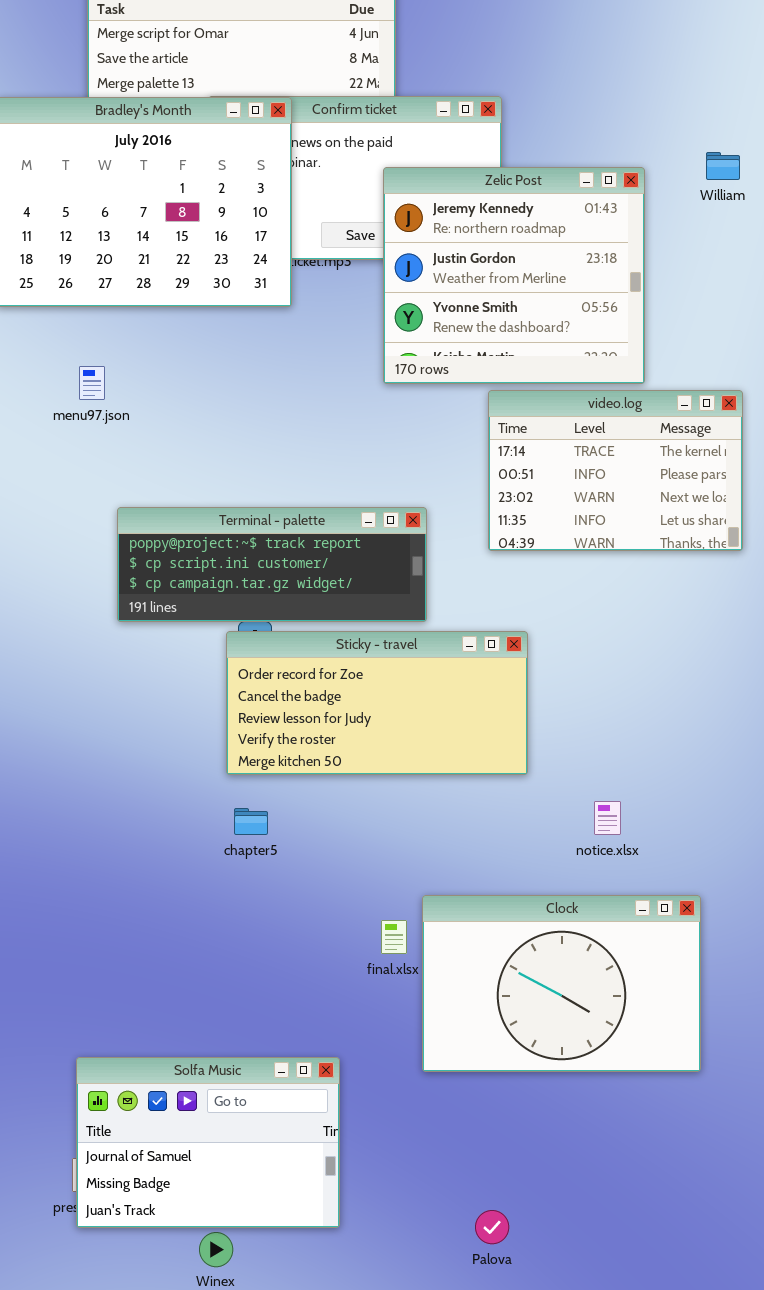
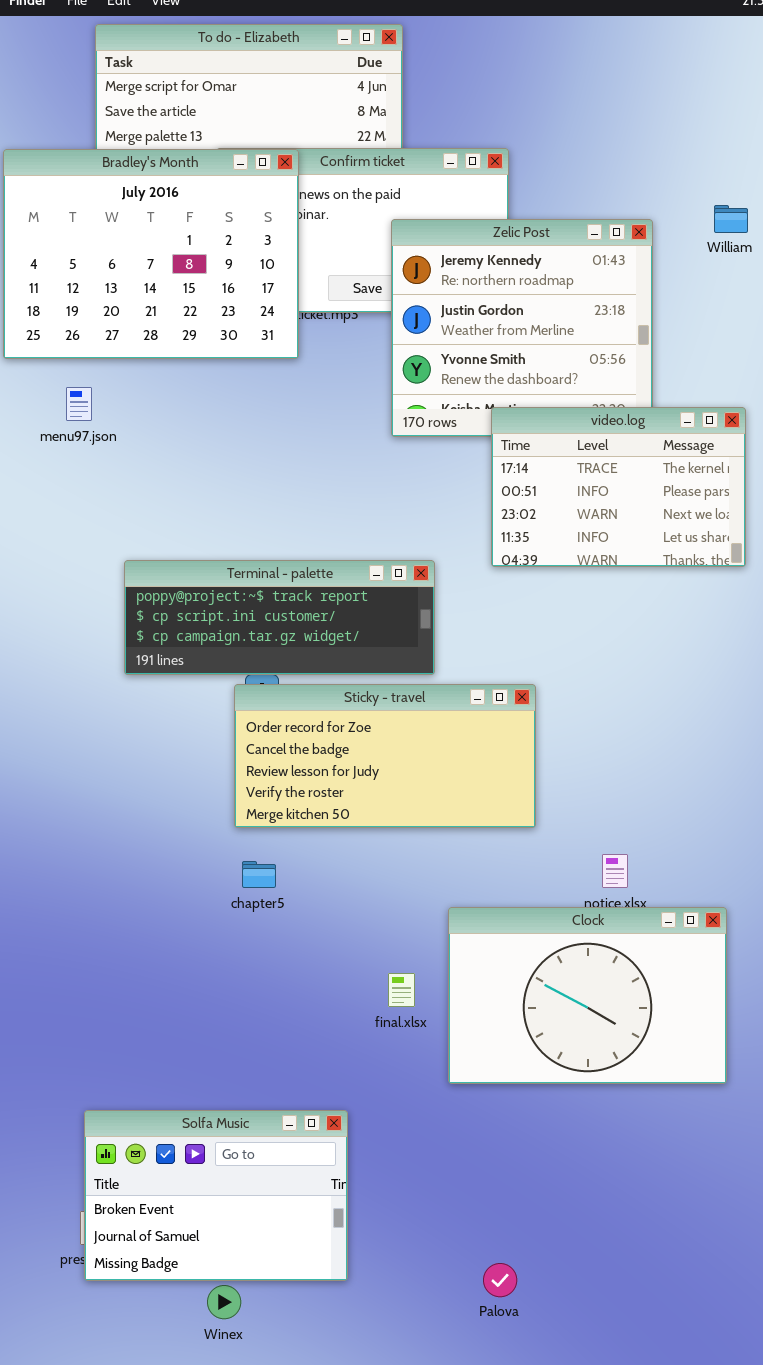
menu97.json: [79,366,105,400] -> [66,387,92,421], moved
video.log: [488,390,743,551] -> [491,407,746,567], moved
Clock: [422,895,701,1072] -> [448,907,727,1084], moved
Solfa Music: [76,1057,340,1228] -> [84,1110,348,1281], scrolled up 1 row

